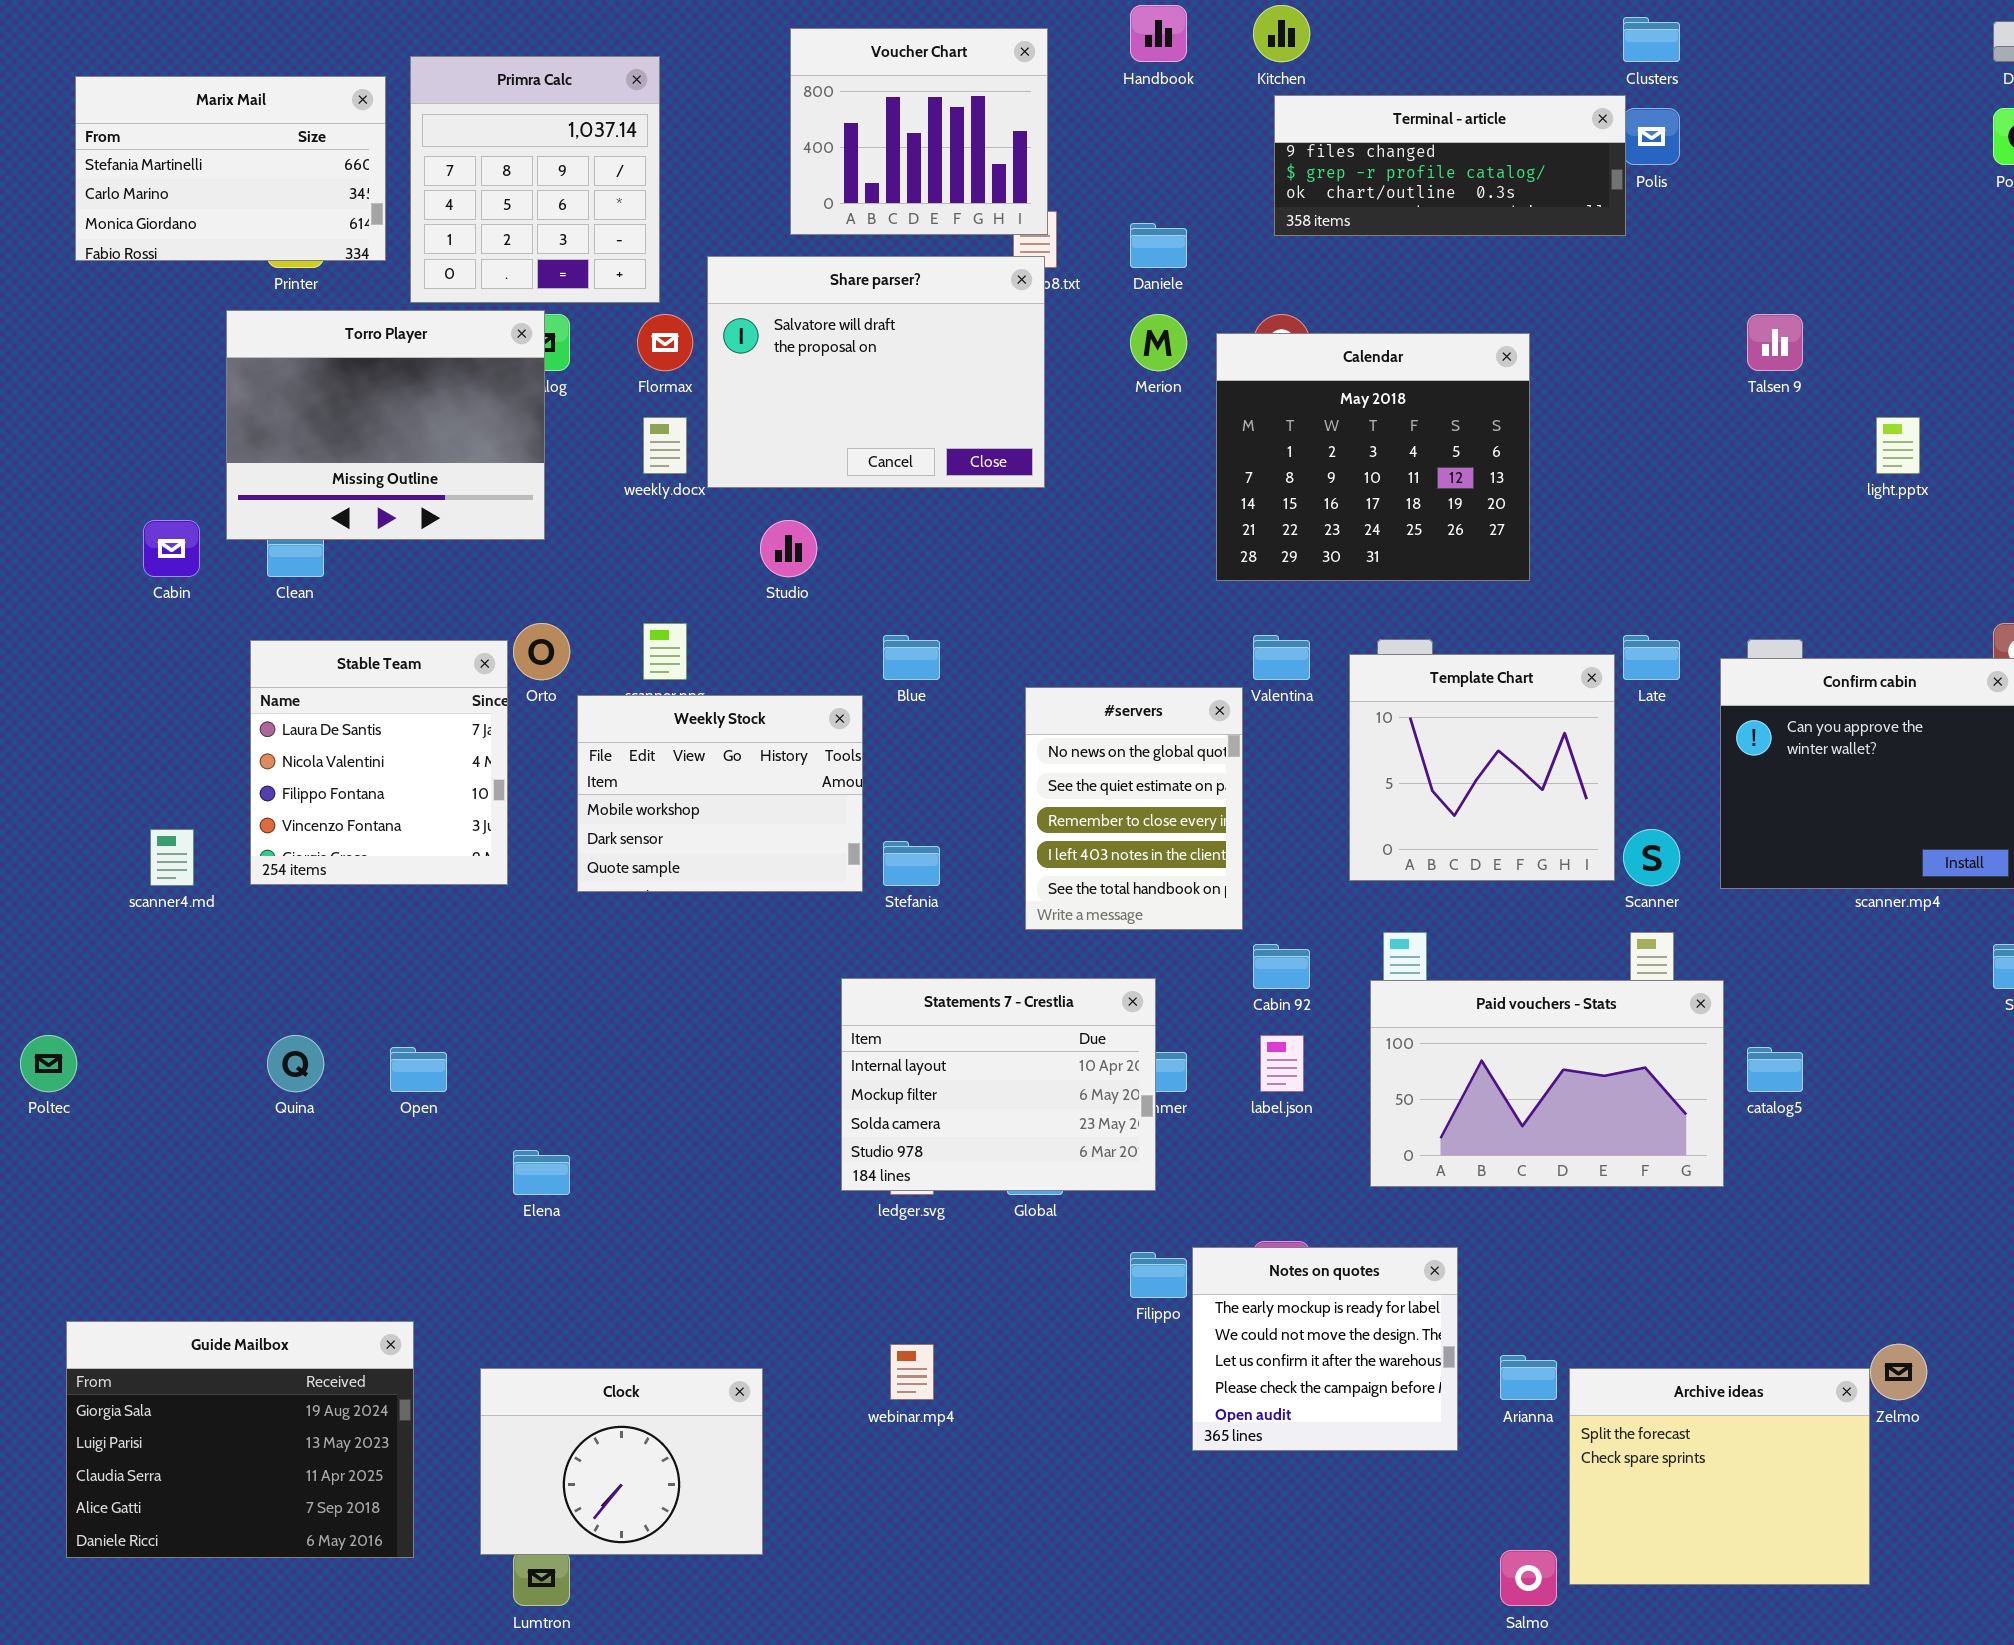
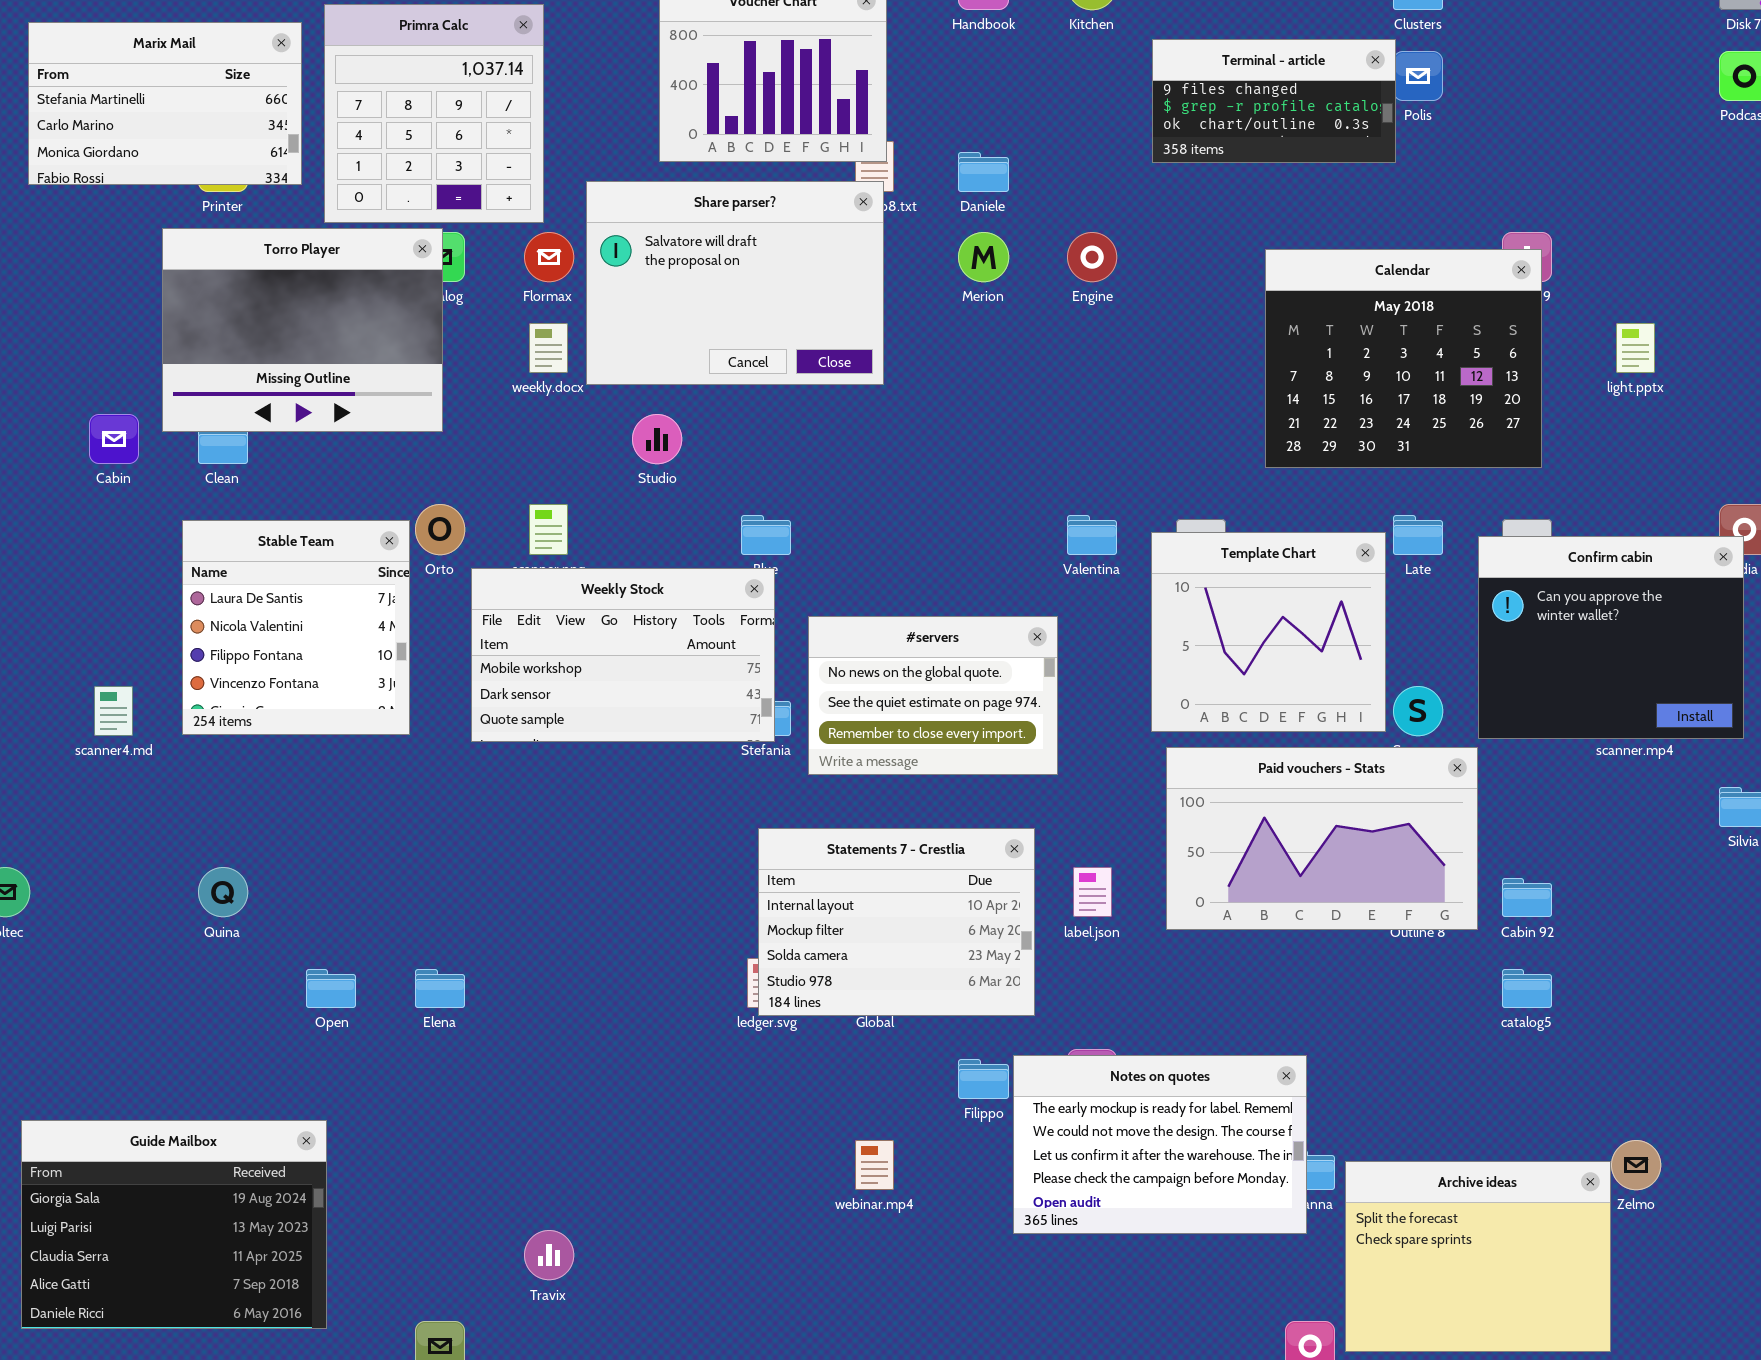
Terminal - article: [1274,95,1626,236] -> [1152,39,1396,163], resized
Calendar: [1216,333,1530,581] -> [1265,249,1542,468], moved
#servers: [1025,687,1243,930] -> [808,616,1058,775], resized
Weekly Stock: [577,695,863,892] -> [471,568,775,742], resized
Cabin 92: [1253,944,1310,989] -> [1502,878,1552,917], moved
Statements 7 - Crestlia: [841,978,1156,1191] -> [758,828,1035,1016], moved
Paid vouchers - Stats: [1370,980,1724,1187] -> [1166,747,1478,930], moved
Open: [390,1047,447,1092] -> [306,969,356,1008], moved
catalog5: [1747,1047,1803,1092] -> [1502,969,1552,1008], moved
Notes on quotes: [1192,1247,1458,1451] -> [1013,1055,1307,1234], resized
webinar.mp4: [890,1344,934,1400] -> [855,1140,894,1190], moved
Clock: [480,1368,763,1555] -> none, closed

